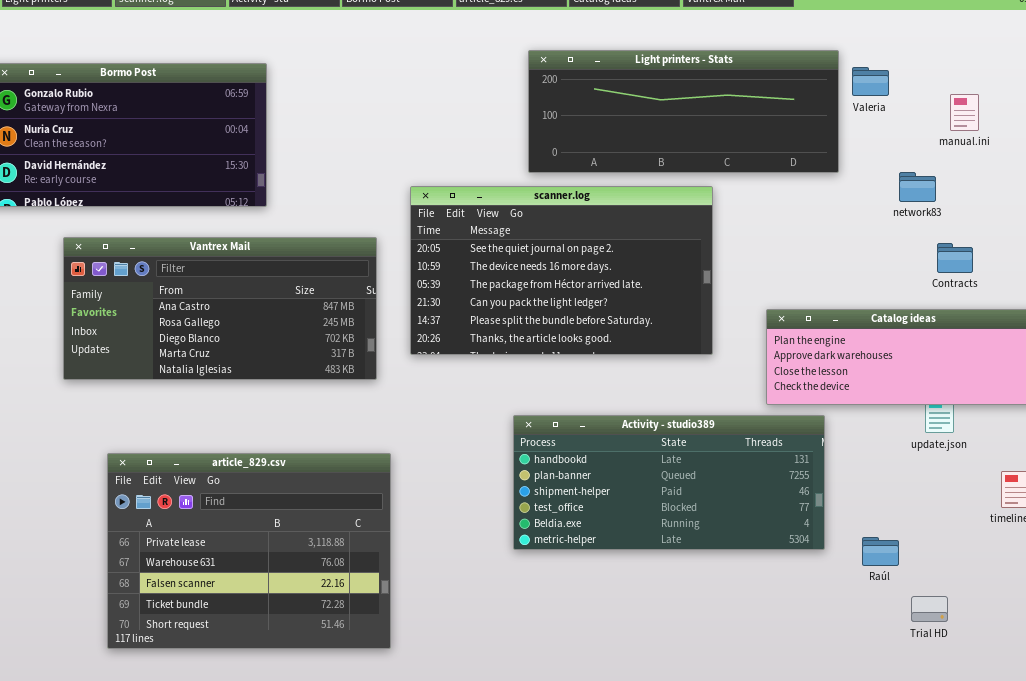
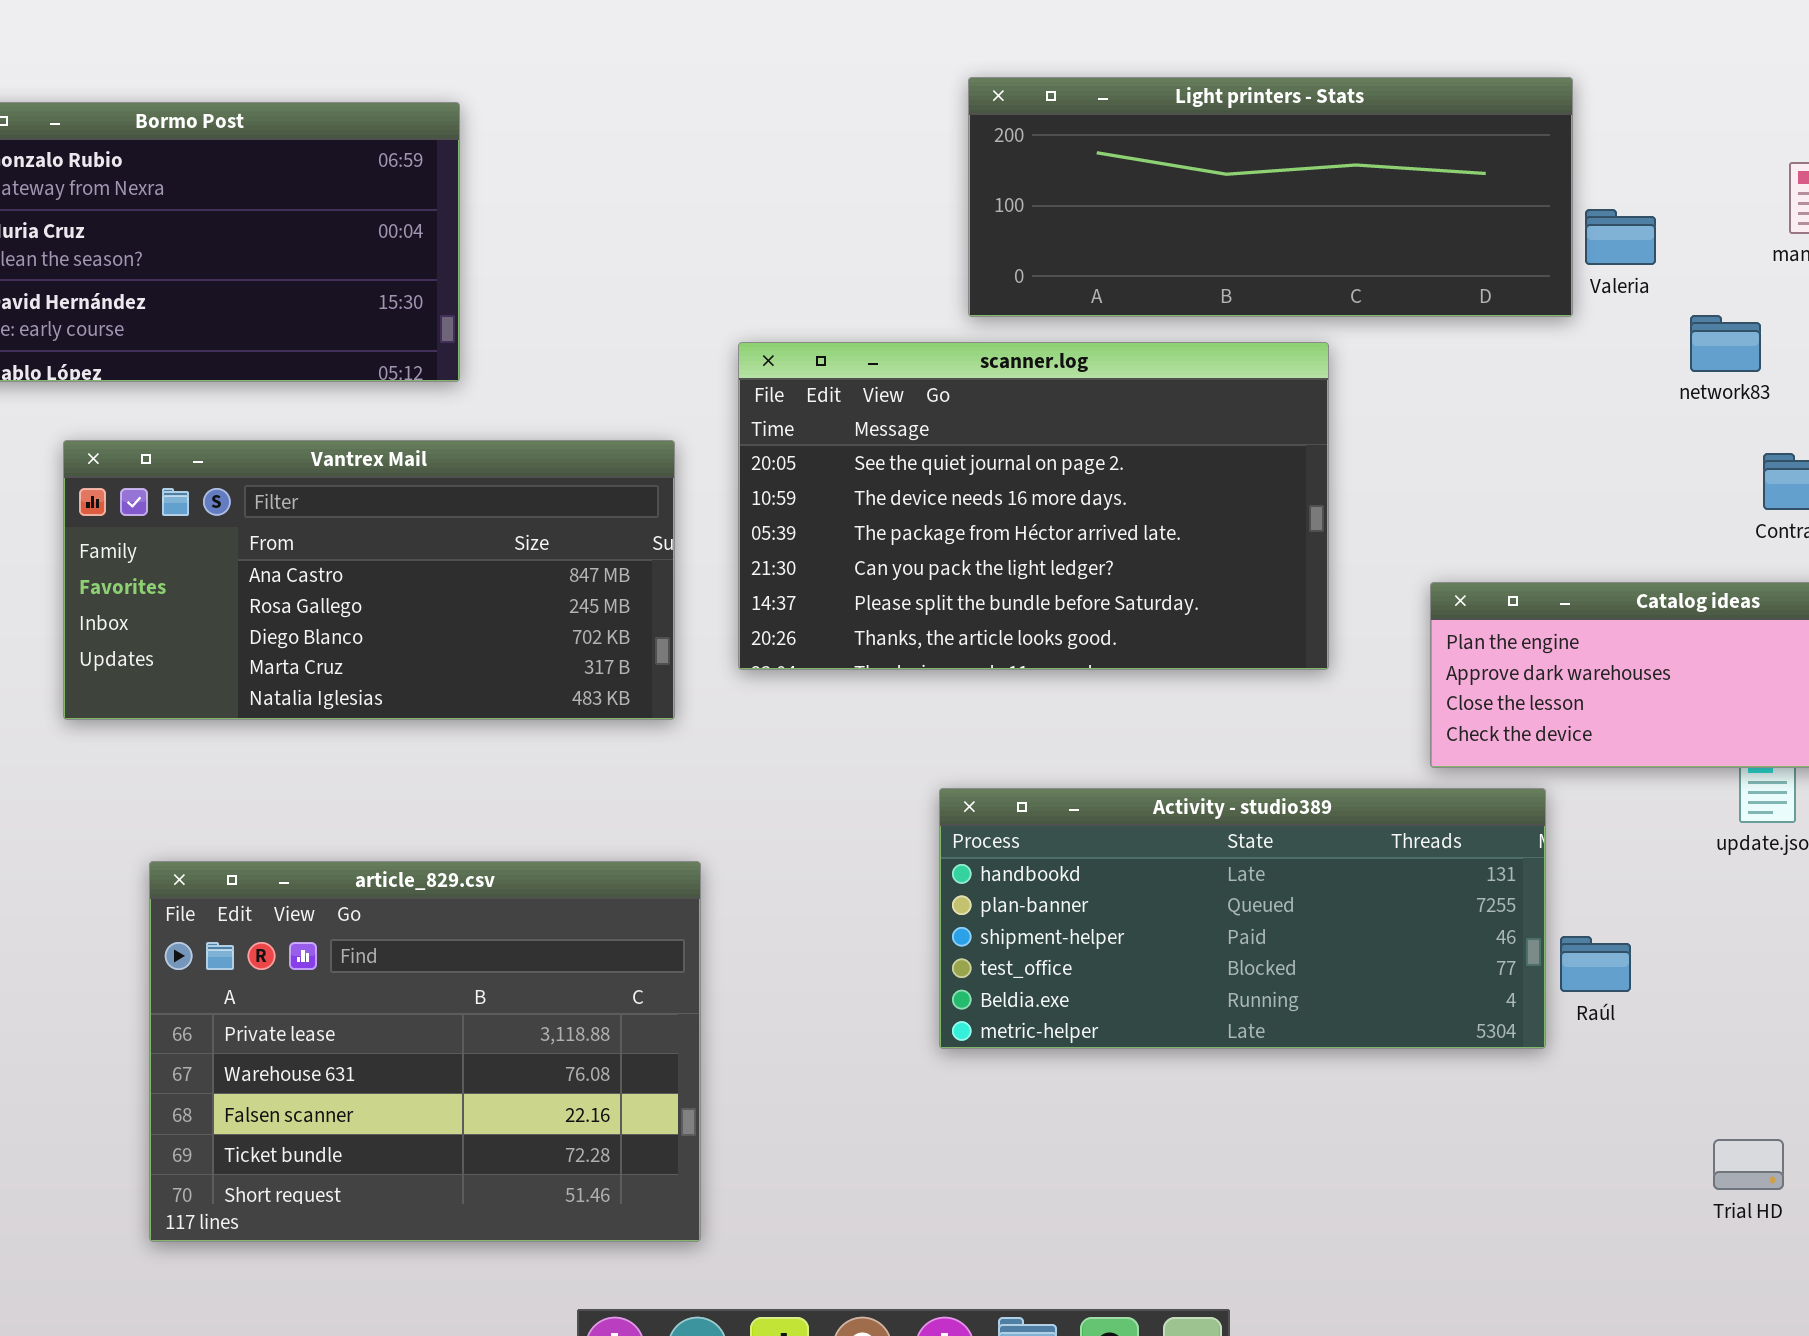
Valeria: [852,67,889,96] -> [1585,209,1656,265], moved
Raúl: [862,537,899,566] -> [1560,936,1631,992], moved

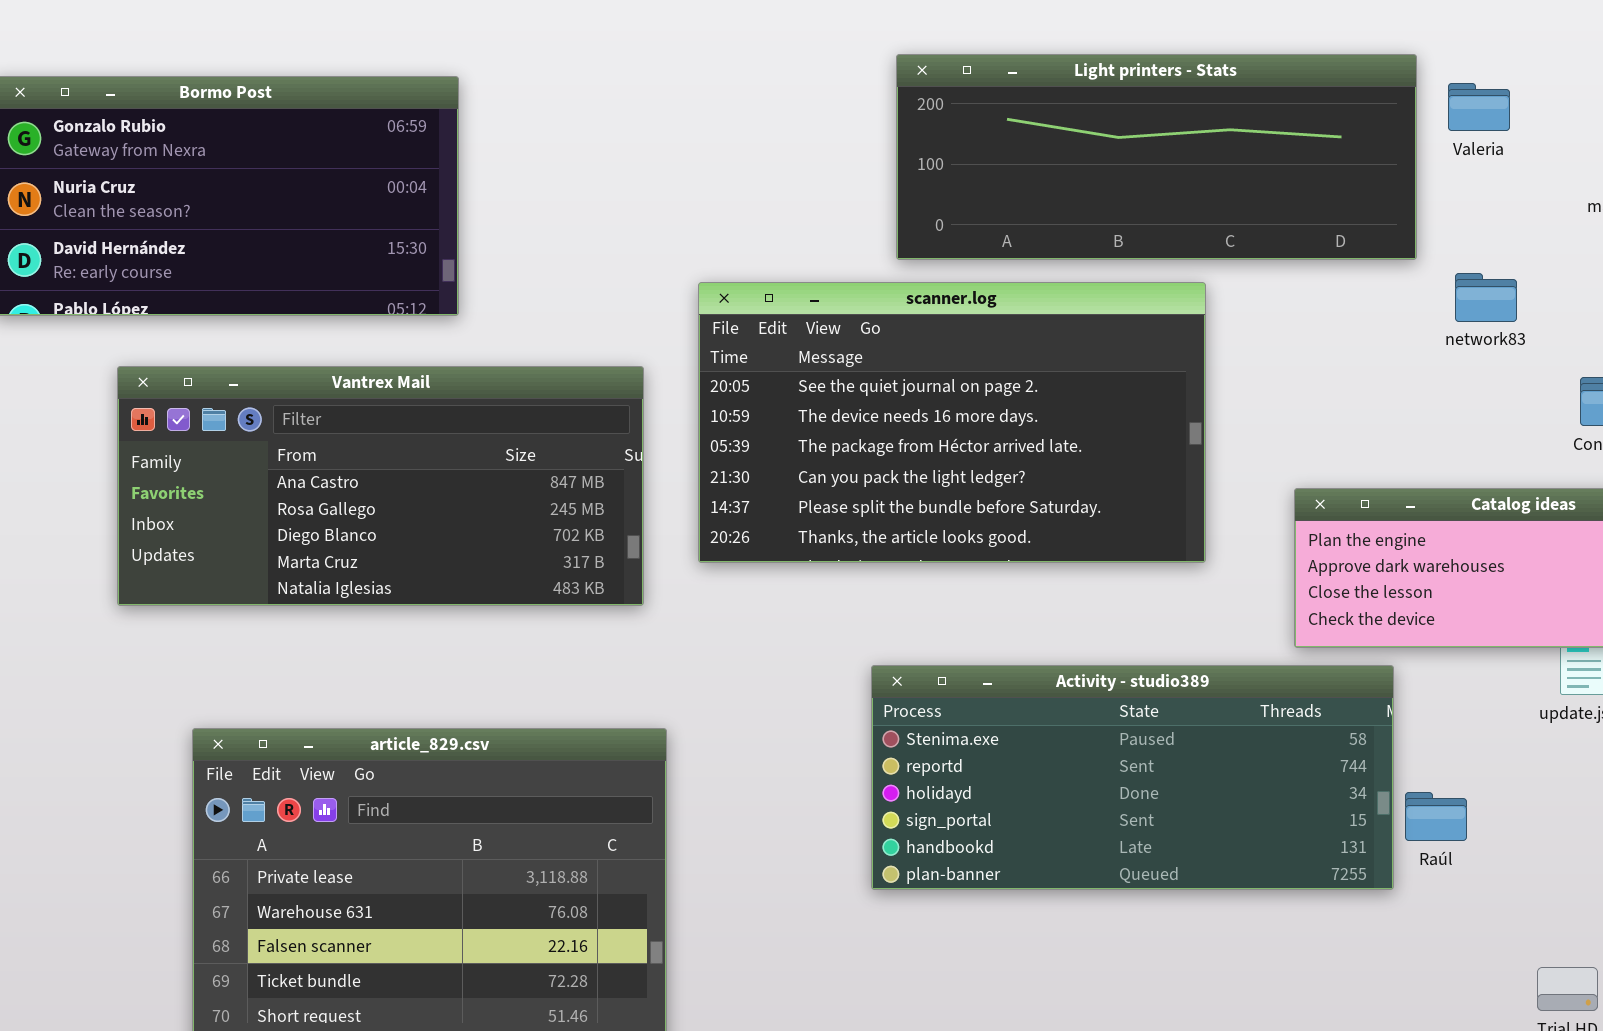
Valeria: [1585,209,1656,265] -> [1448,83,1510,131], moved
network83: [1690,315,1761,372] -> [1455,273,1517,322], moved
Activity - studio389: [939,788,1546,1049] -> [871,665,1394,890], scrolled up 4 rows

